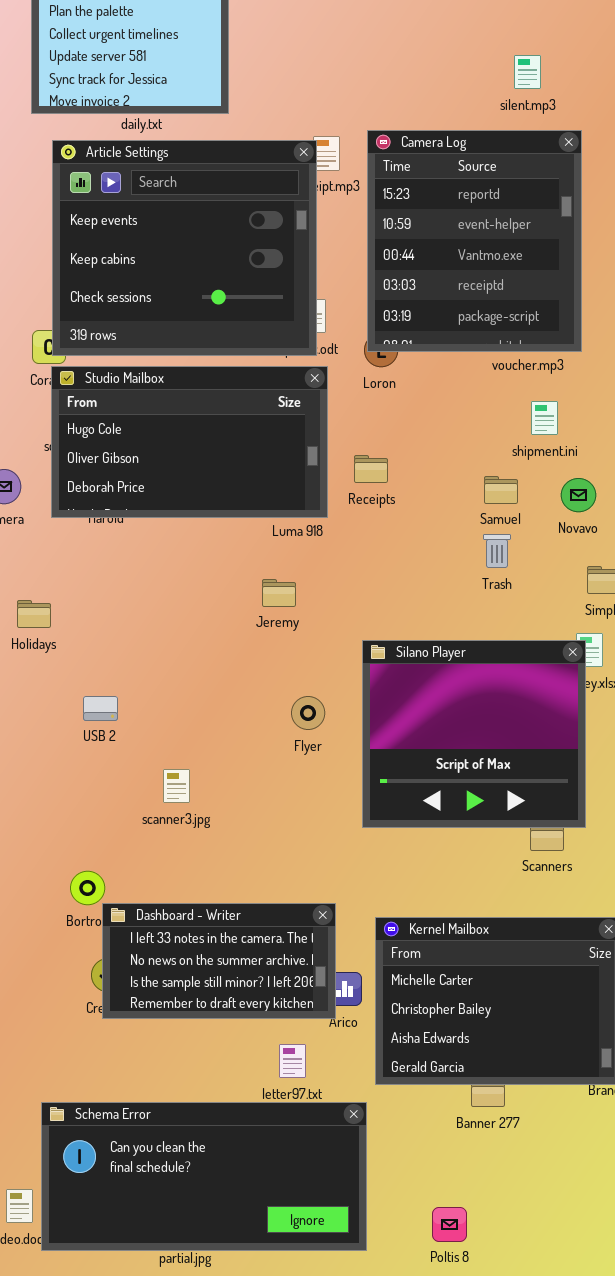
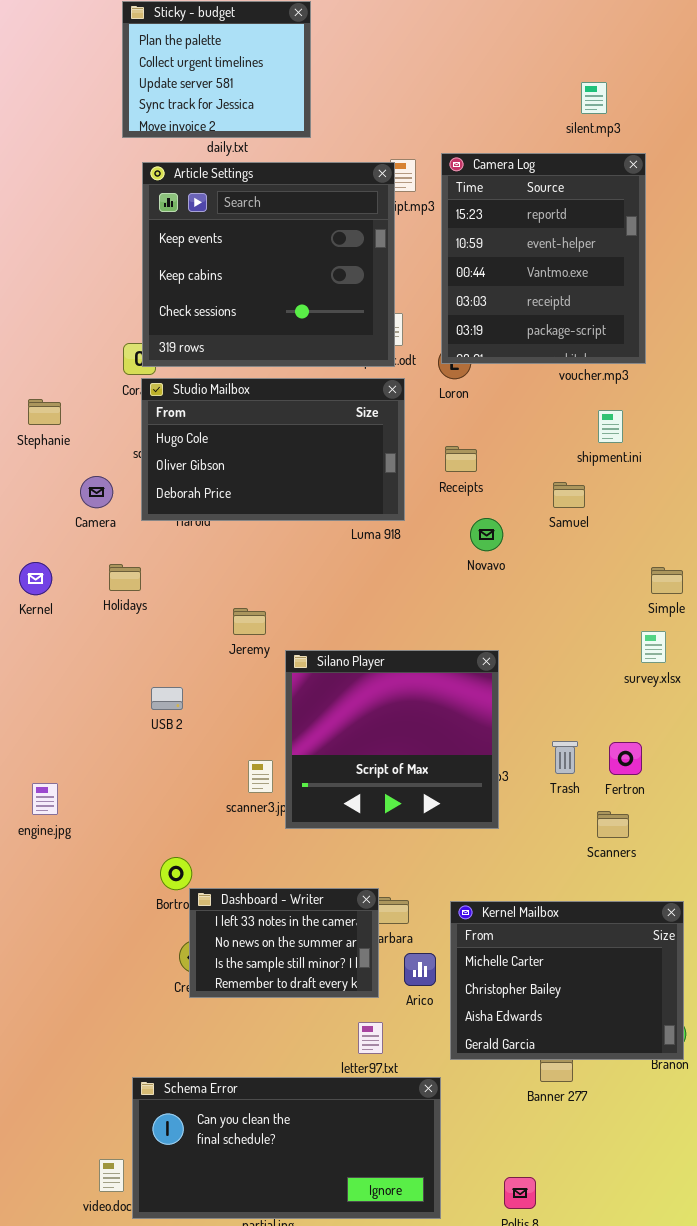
Receipts: [354,455,388,483] -> [445,446,477,472], moved
Novavo: [561,478,596,512] -> [470,518,503,551], moved
Trash: [483,534,511,568] -> [552,741,578,774], moved
Jeremy: [262,579,296,607] -> [233,608,266,635], moved
Holidays: [17,600,51,628] -> [109,564,141,591], moved
Silano Player: [362,640,586,828] -> [285,650,499,829], moved
USB 2: [83,696,118,721] -> [151,687,183,710], moved
Dashboard - Writer: [102,903,336,1019] -> [189,888,379,998], resized

